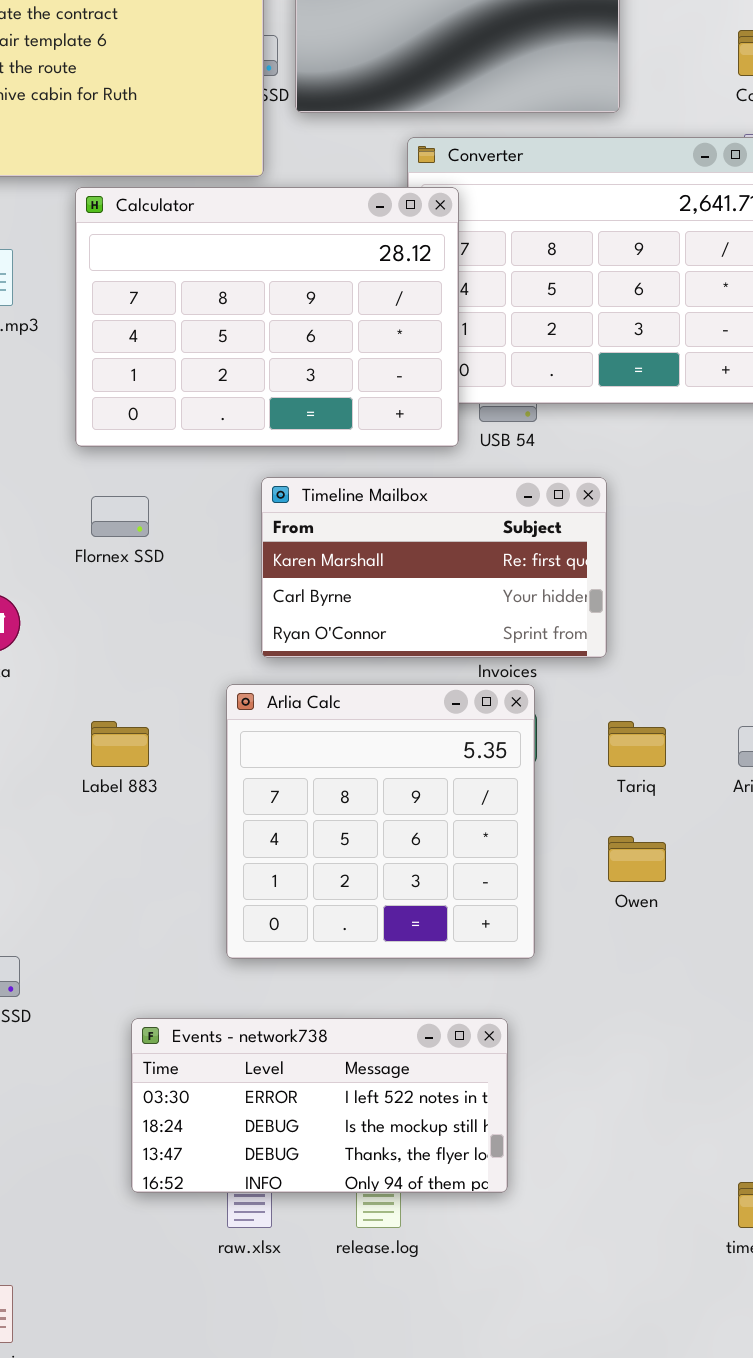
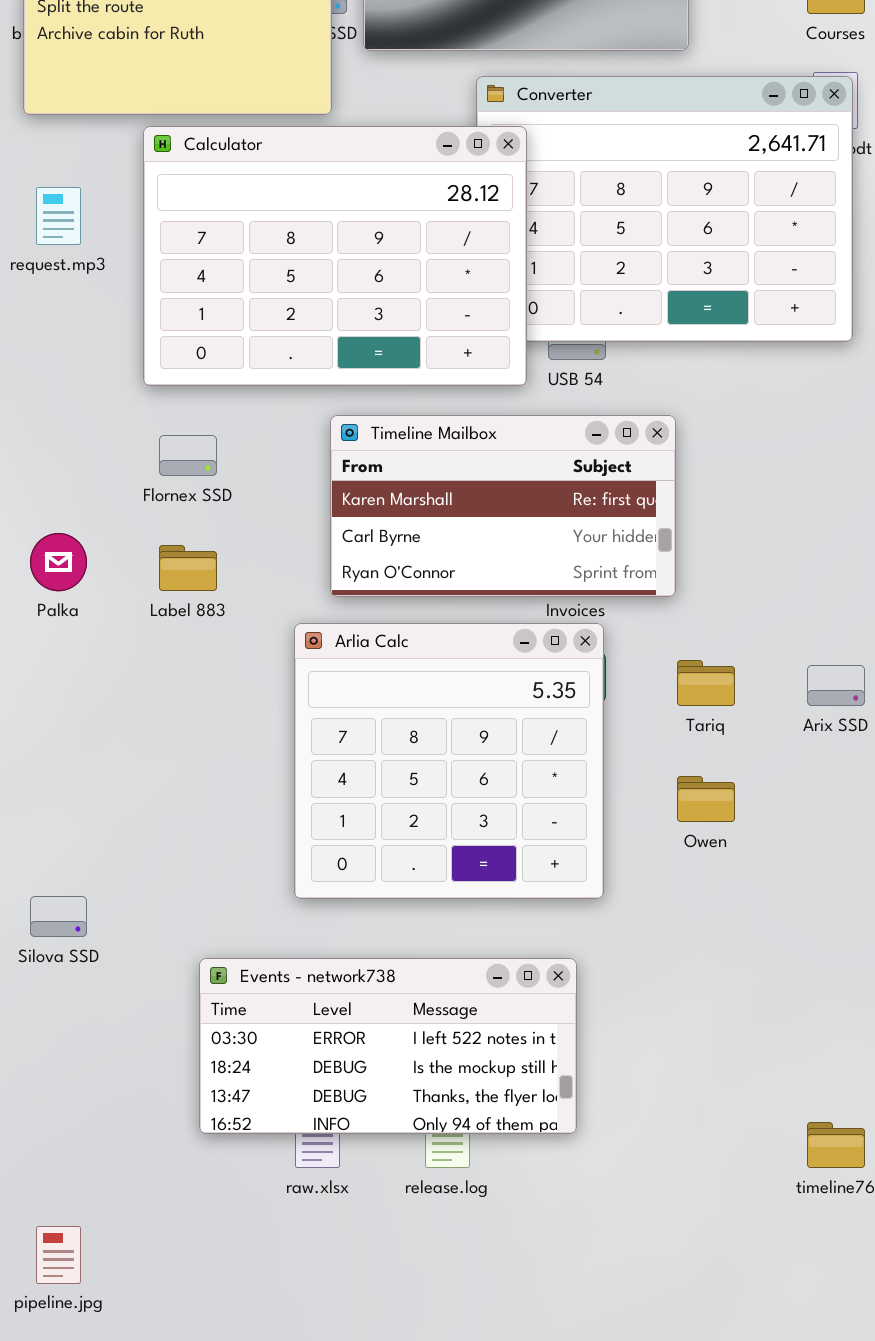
Label 883: [91,721,149,767] -> [159,545,217,591], moved

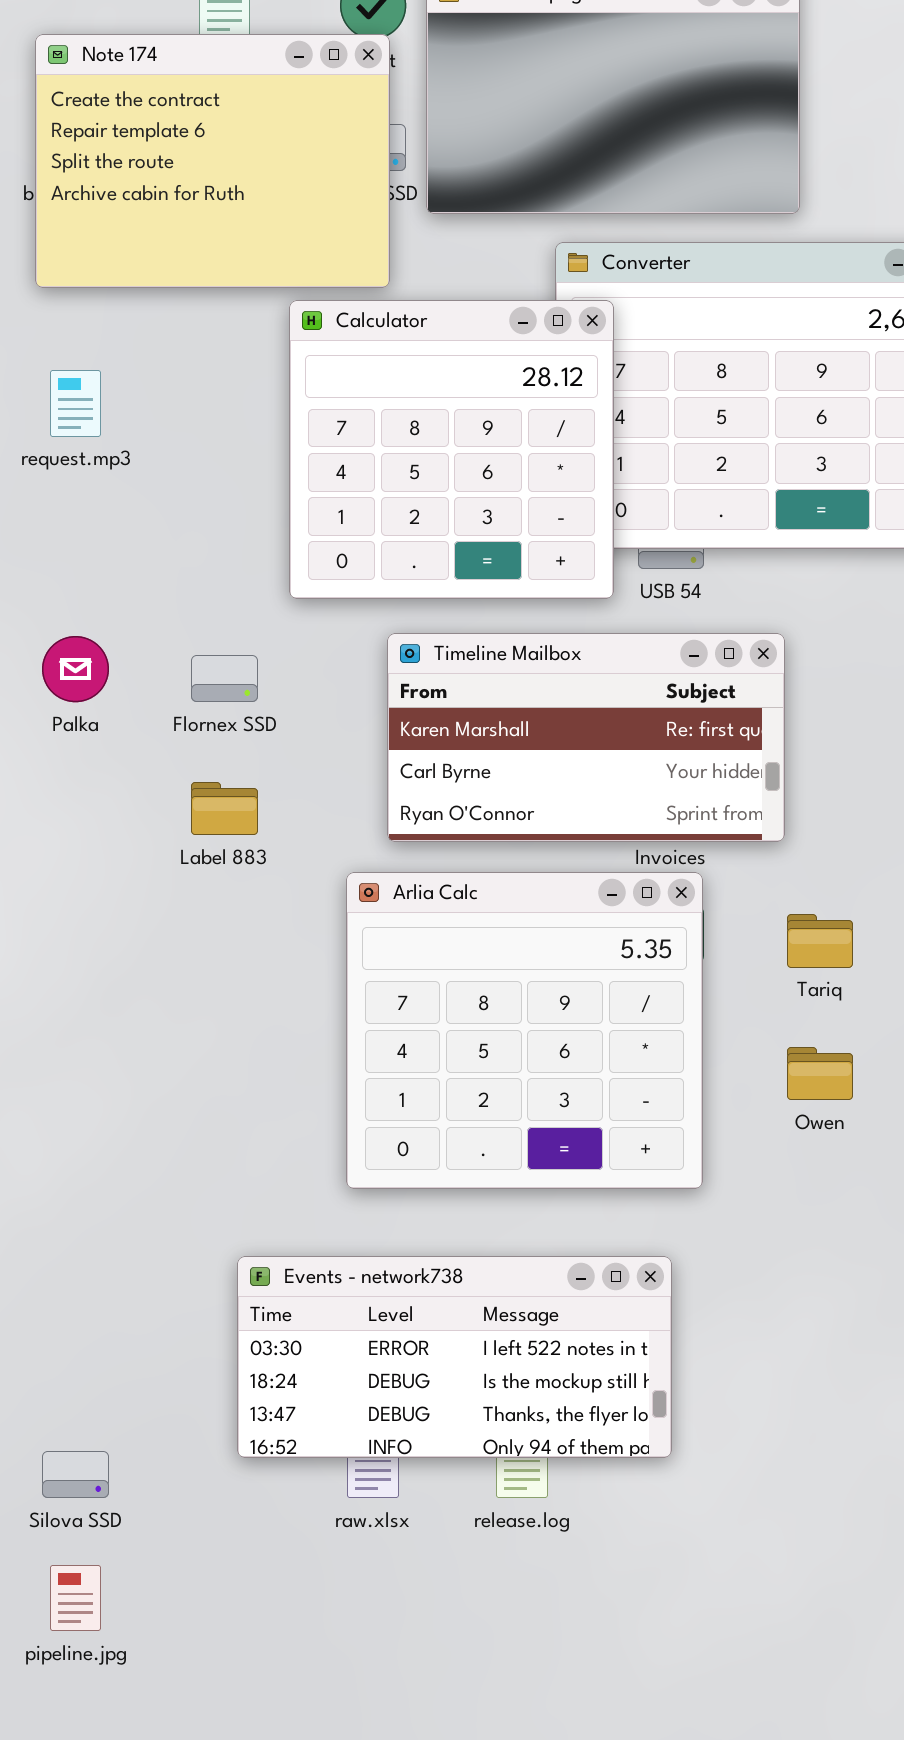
Calculator: [143,126,527,386] -> [289,300,614,599], resized
Palka: [30,533,87,591] -> [42,636,109,702], moved
Silova SSD: [30,896,87,937] -> [42,1451,109,1498], moved

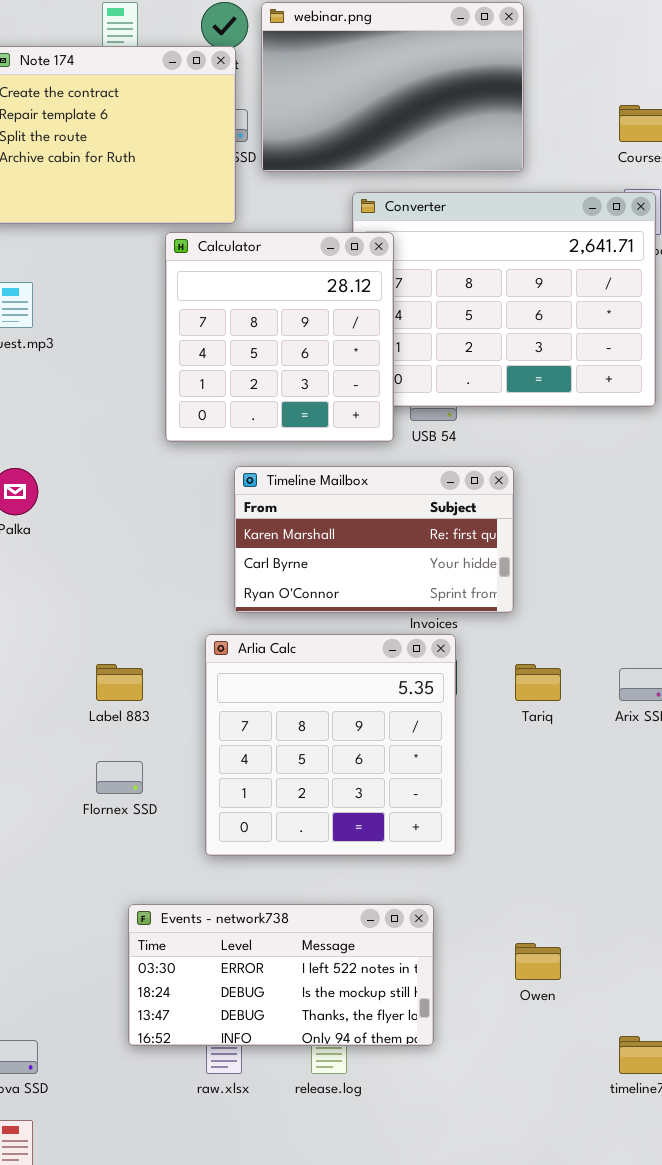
Flornex SSD: [191,655,258,702] -> [96,761,143,794], moved
Label 883: [191,782,258,835] -> [96,664,143,701], moved
Owen: [787,1047,853,1100] -> [515,943,561,980], moved

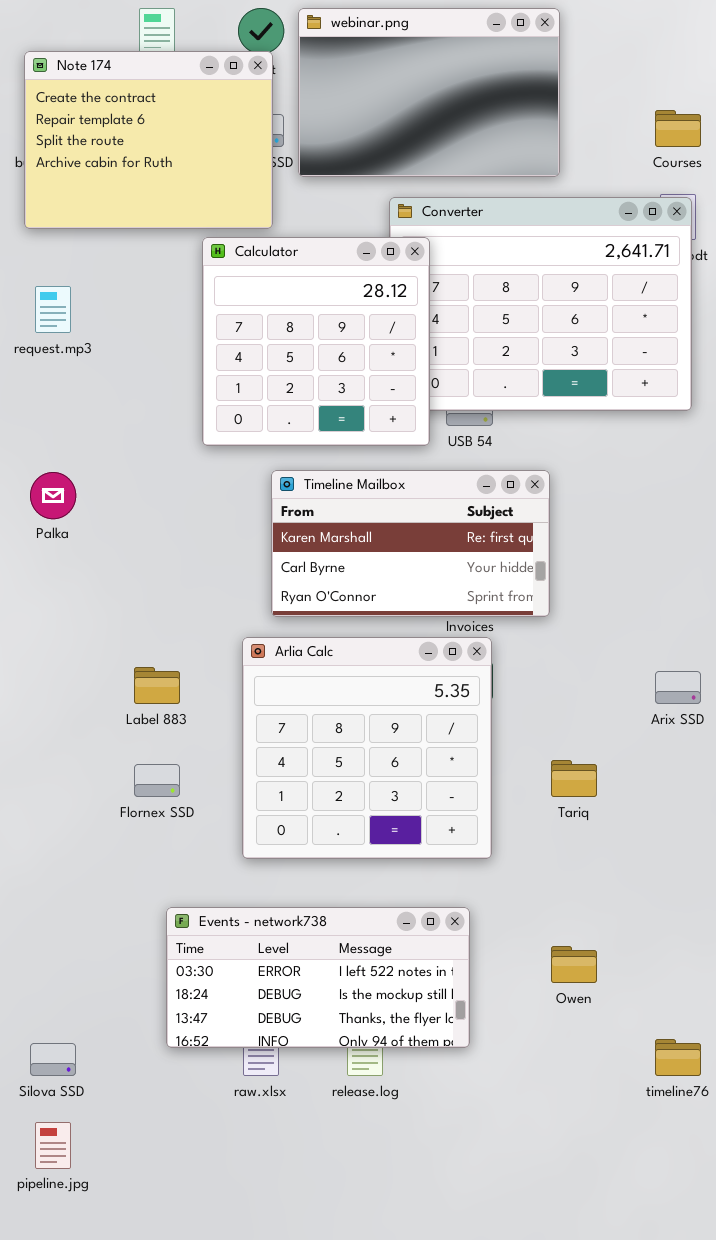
Tariq: [515,664,561,701] -> [551,760,597,797], moved

